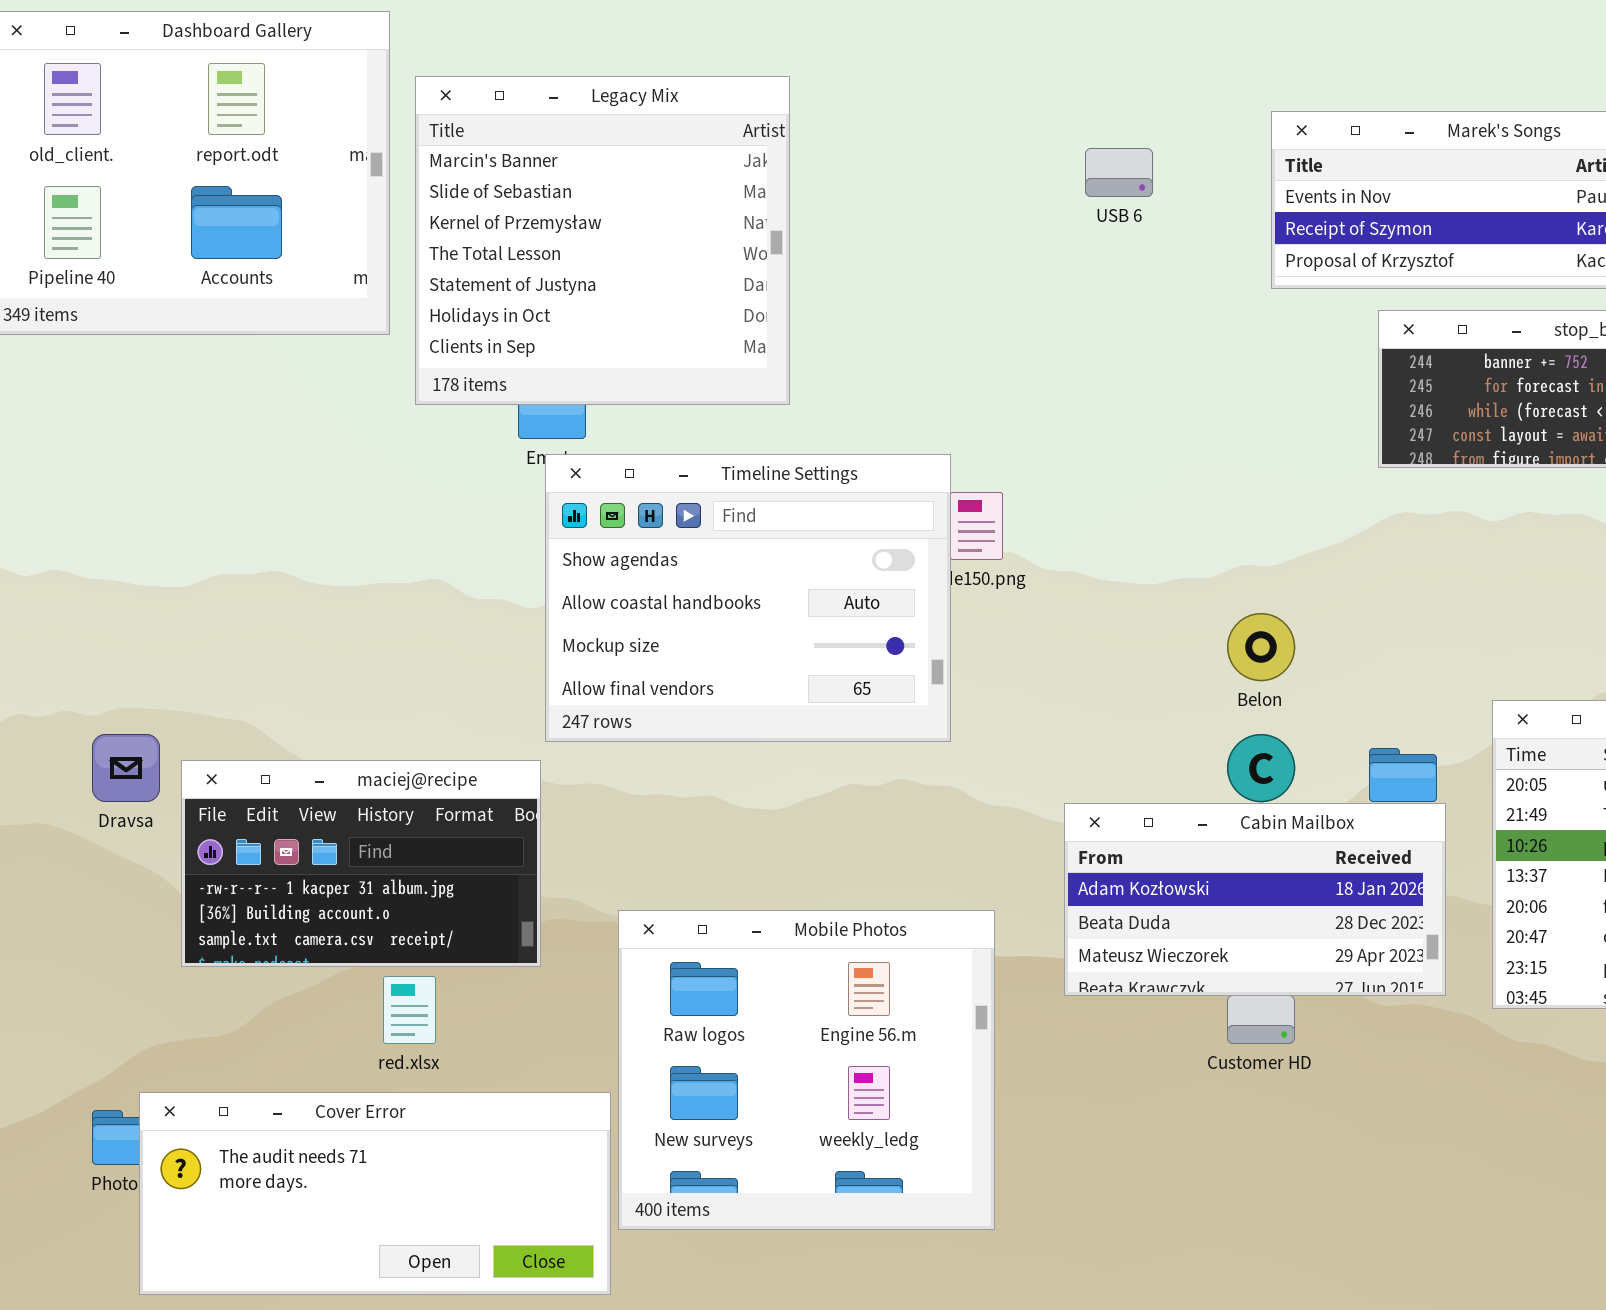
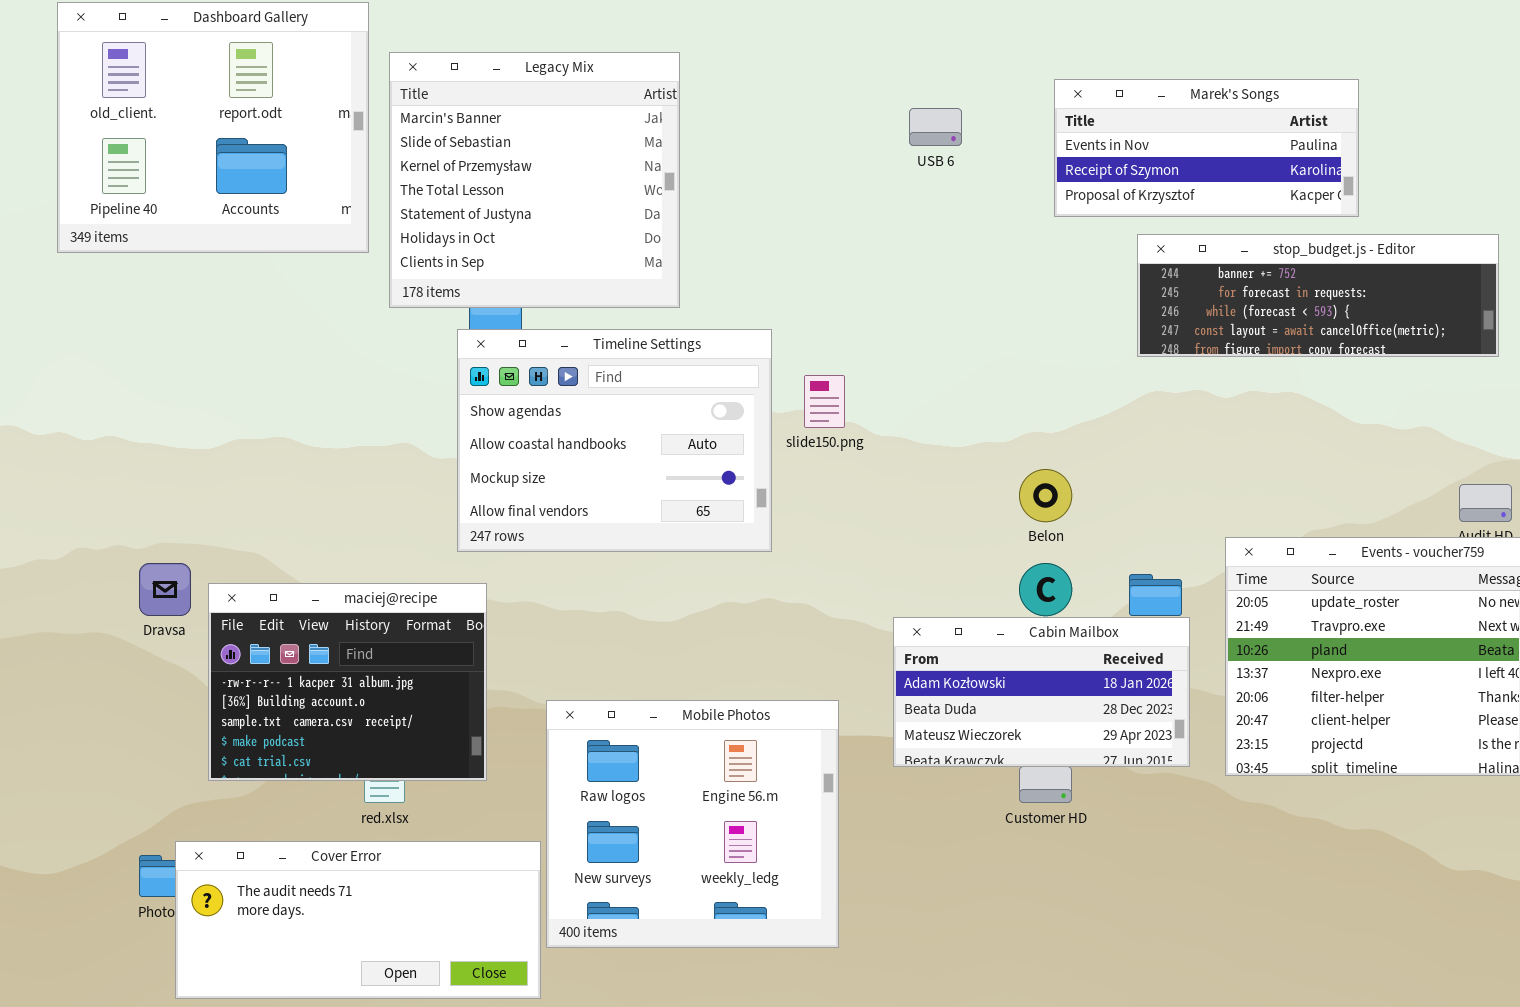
Timeline Settings: [545,454,951,742] -> [457,329,772,552], moved
maciej@recipe: [181,760,541,967] -> [208,583,487,781], resized

